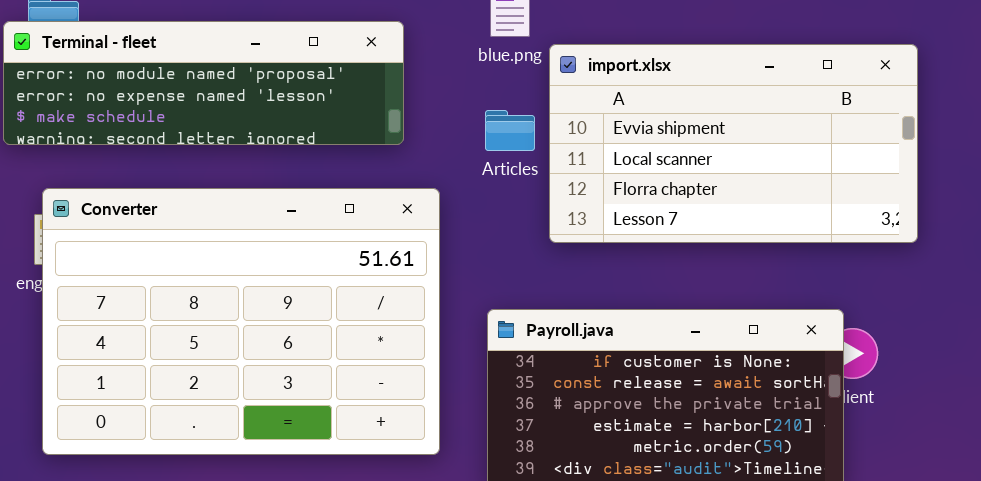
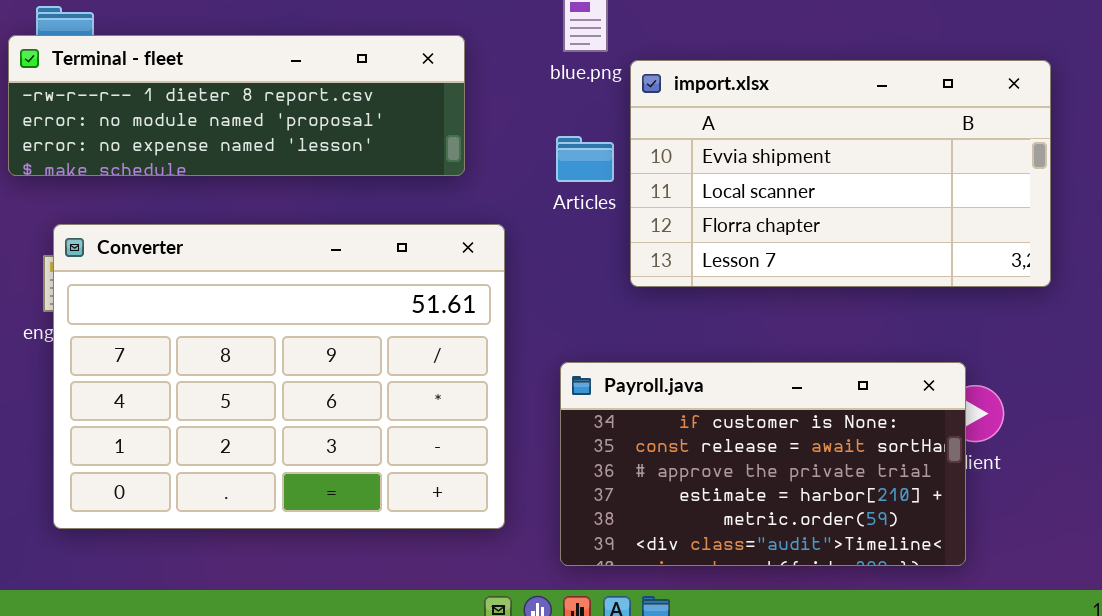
Terminal - fleet: [3,21,404,145] -> [8,35,465,176], scrolled up 1 row

